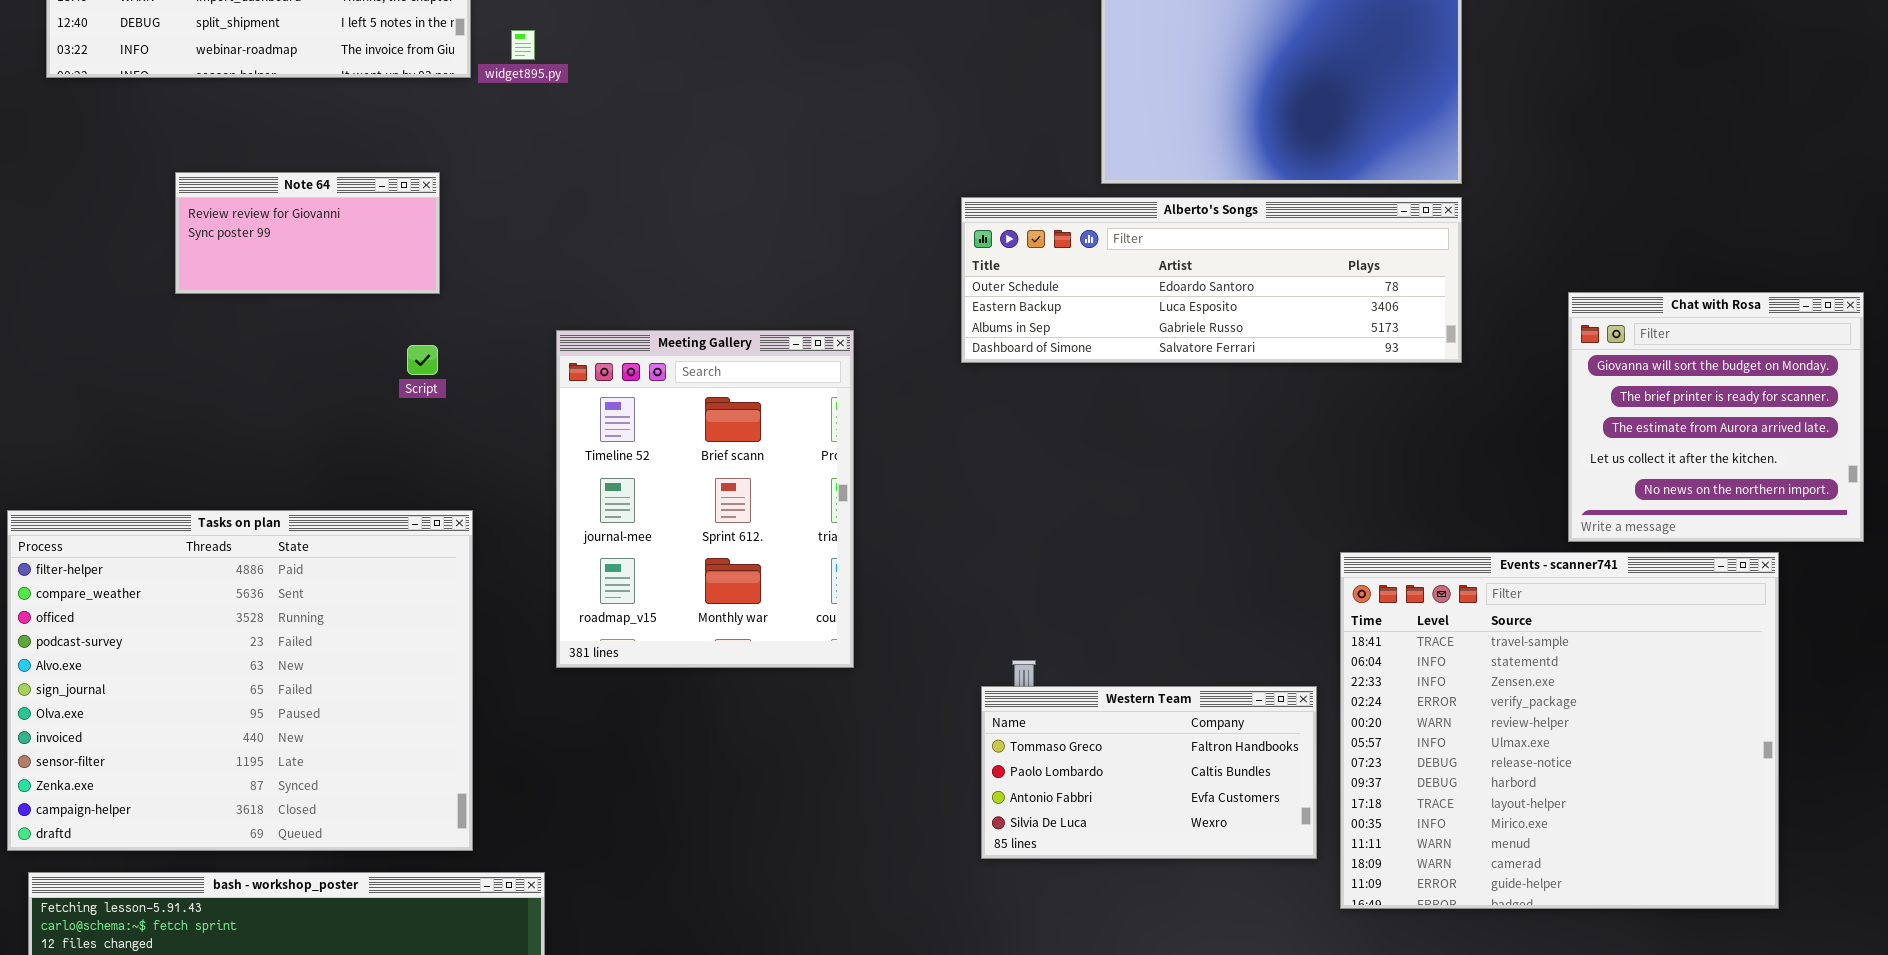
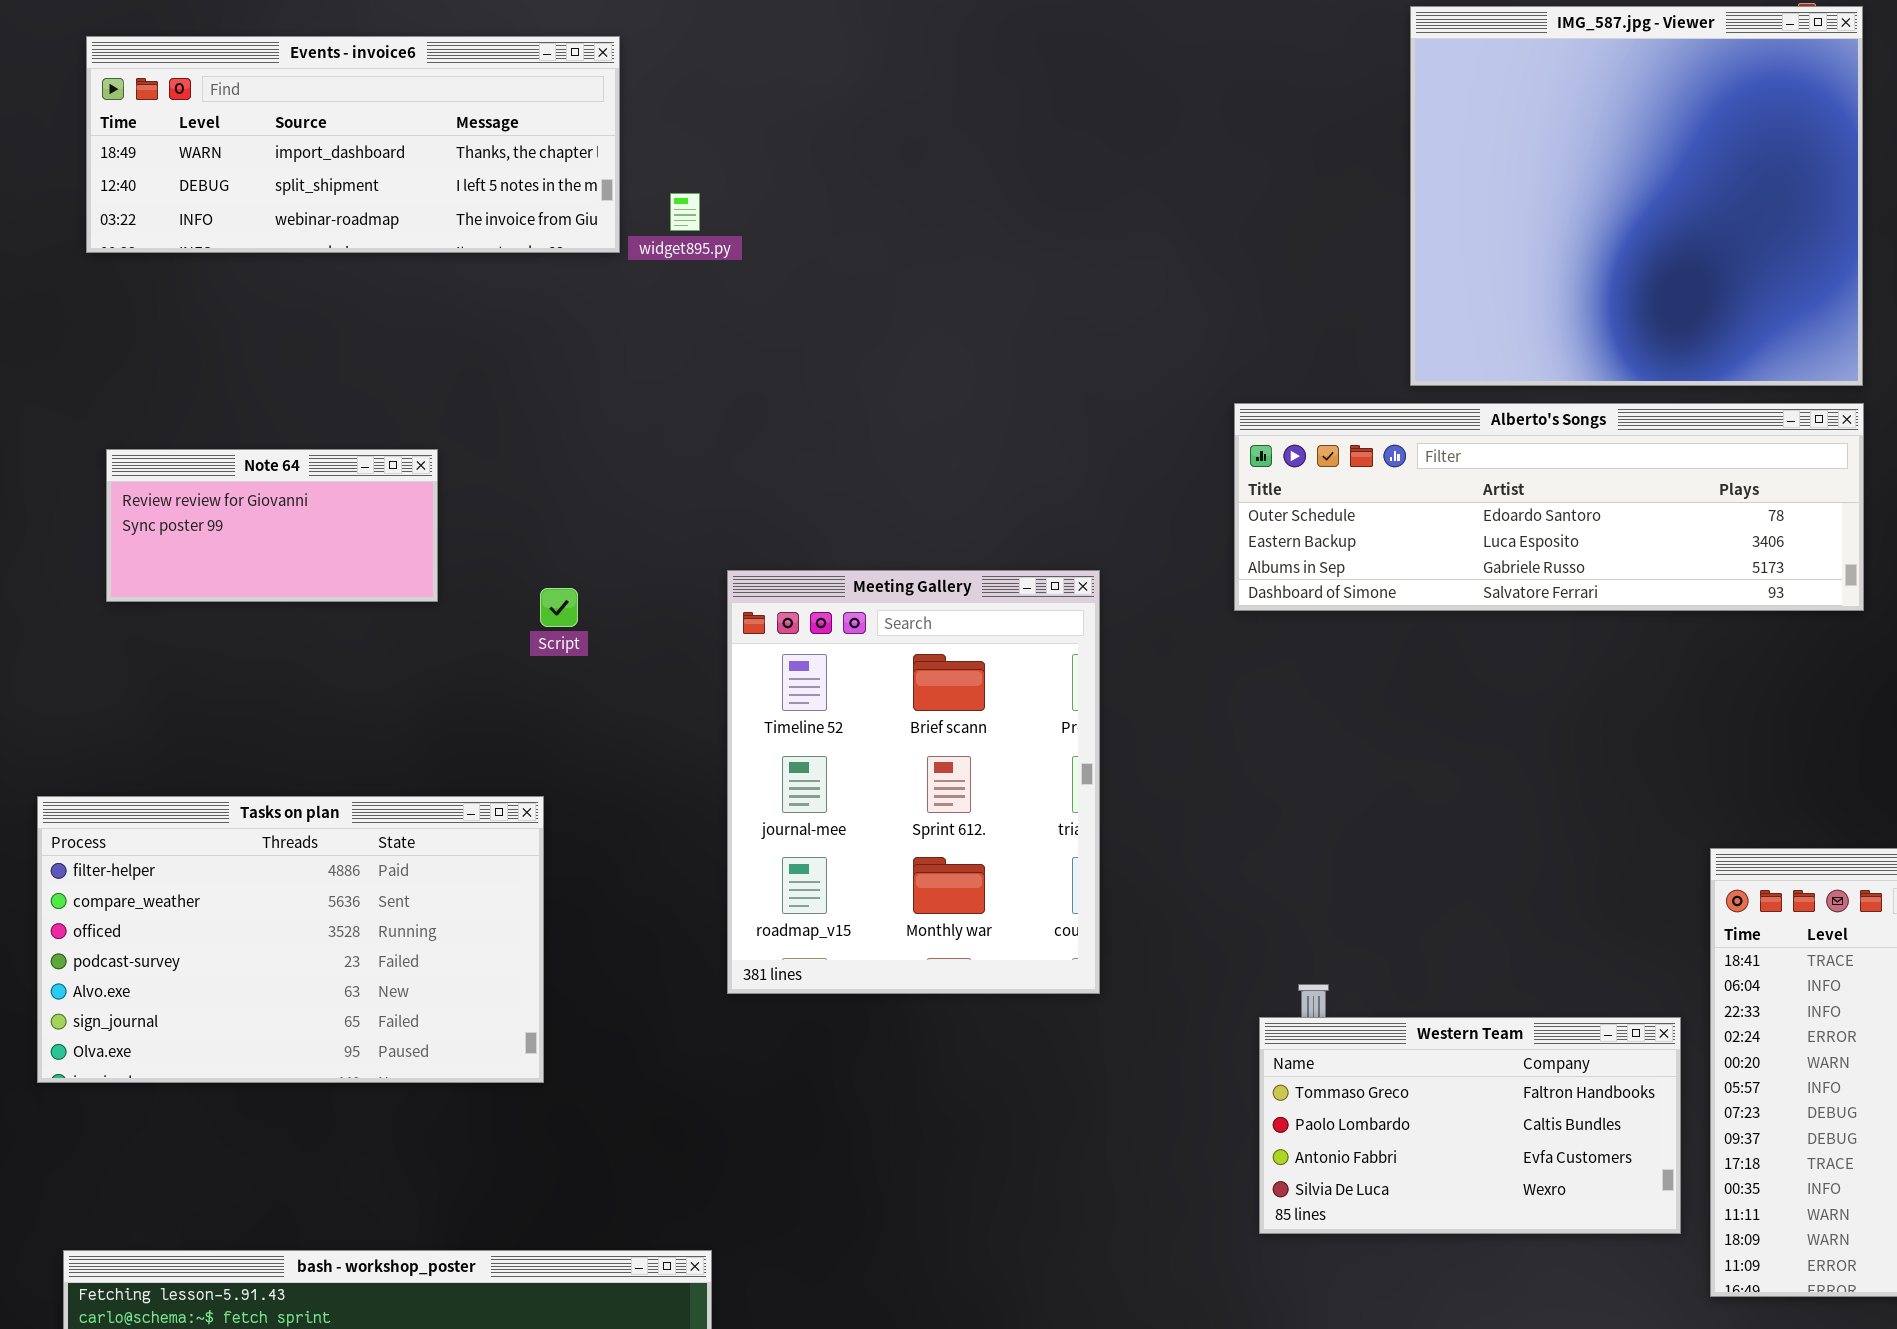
Note 64: [175,172,440,294] -> [106,449,438,602], moved
Tasks on plan: [7,510,473,851] -> [37,796,544,1083], resized

